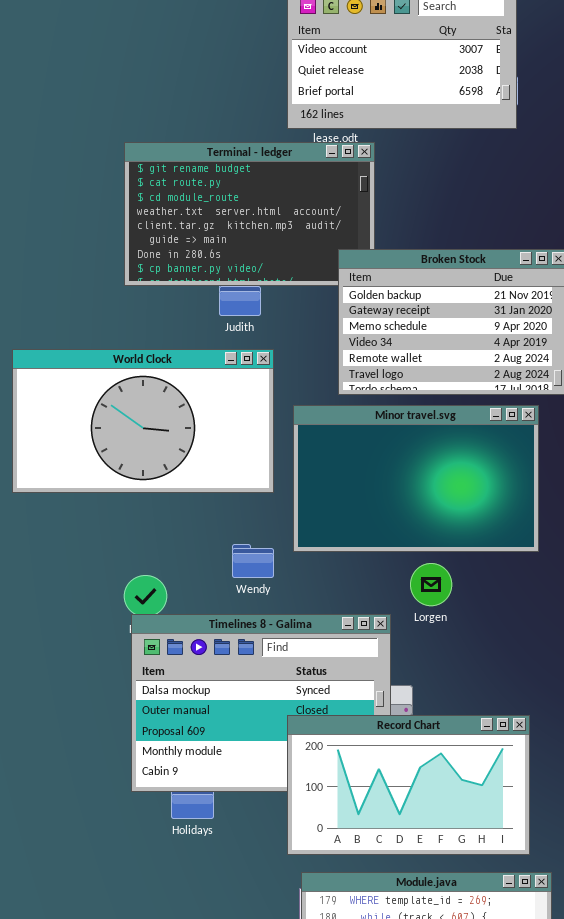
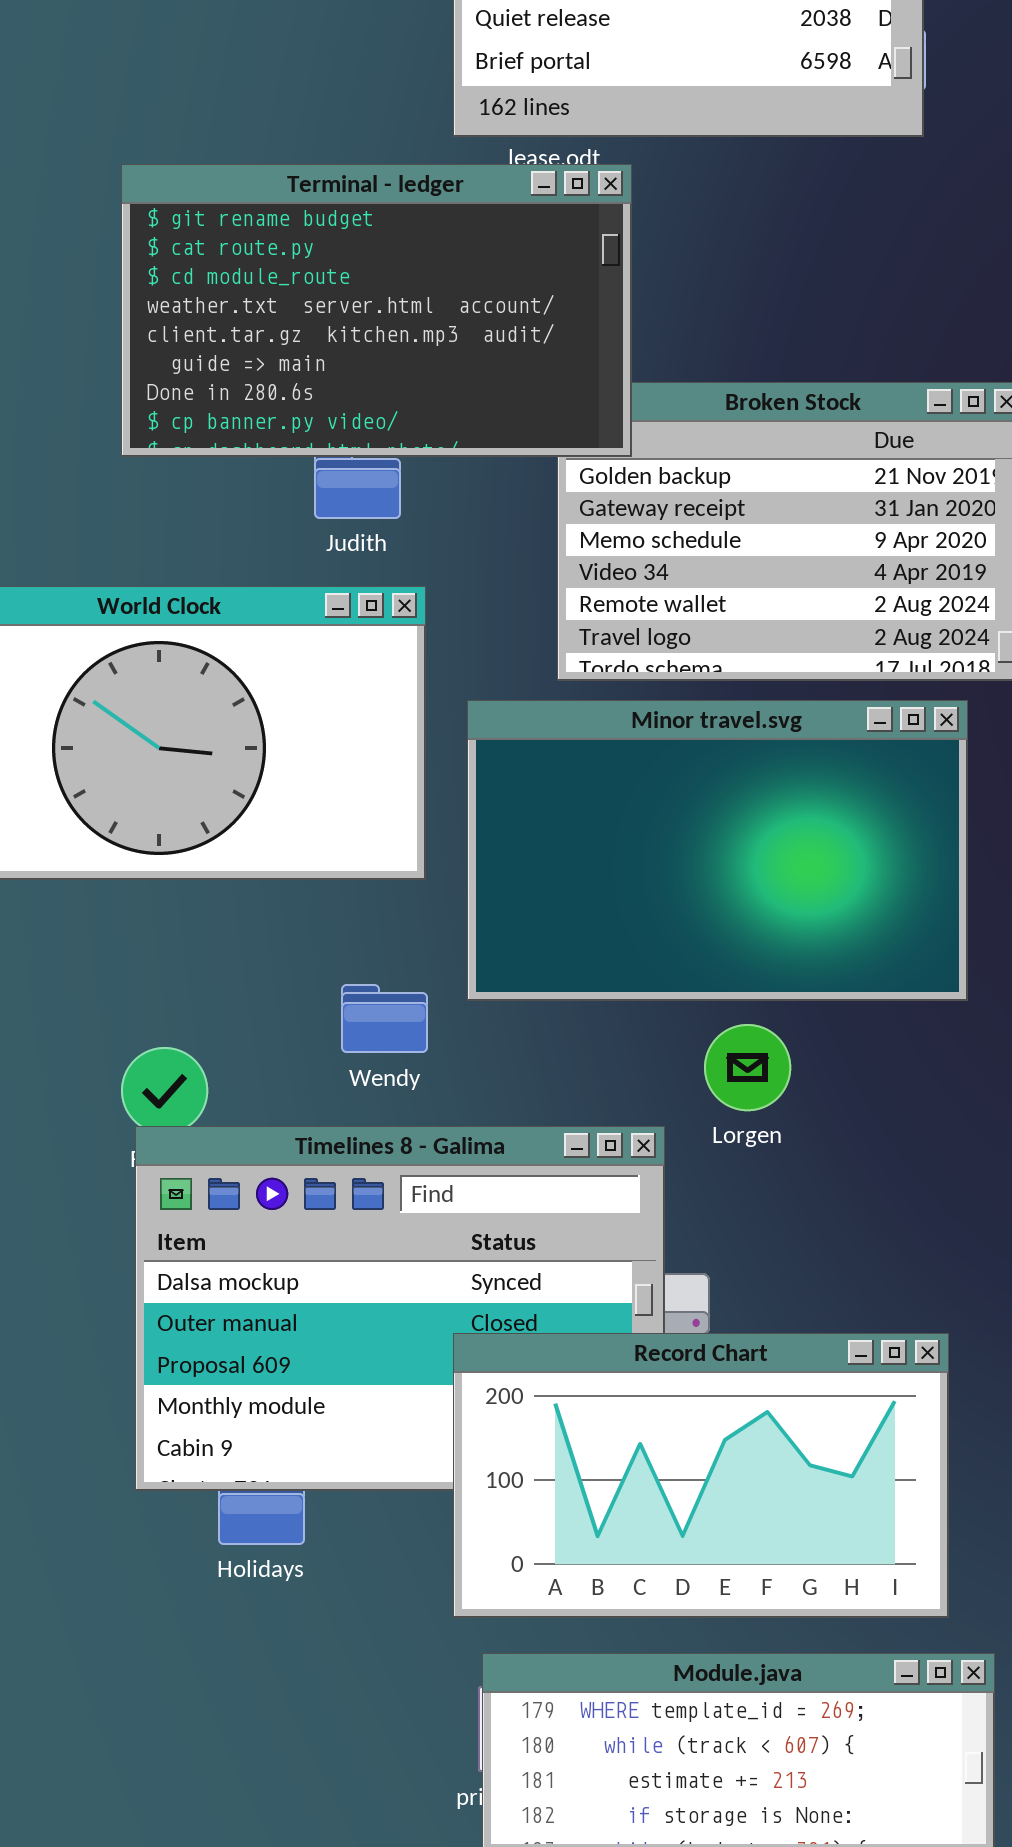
Terminal - ledger: [124,142,375,286] -> [121,164,632,457], raised

